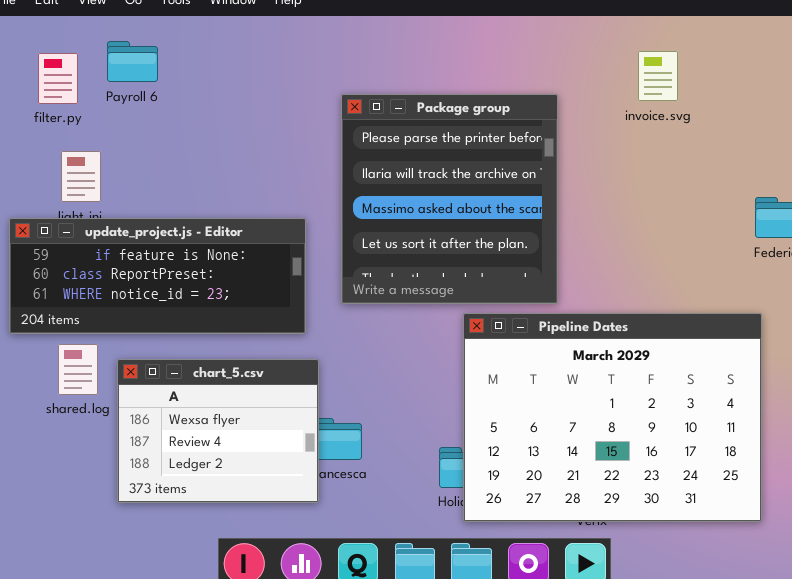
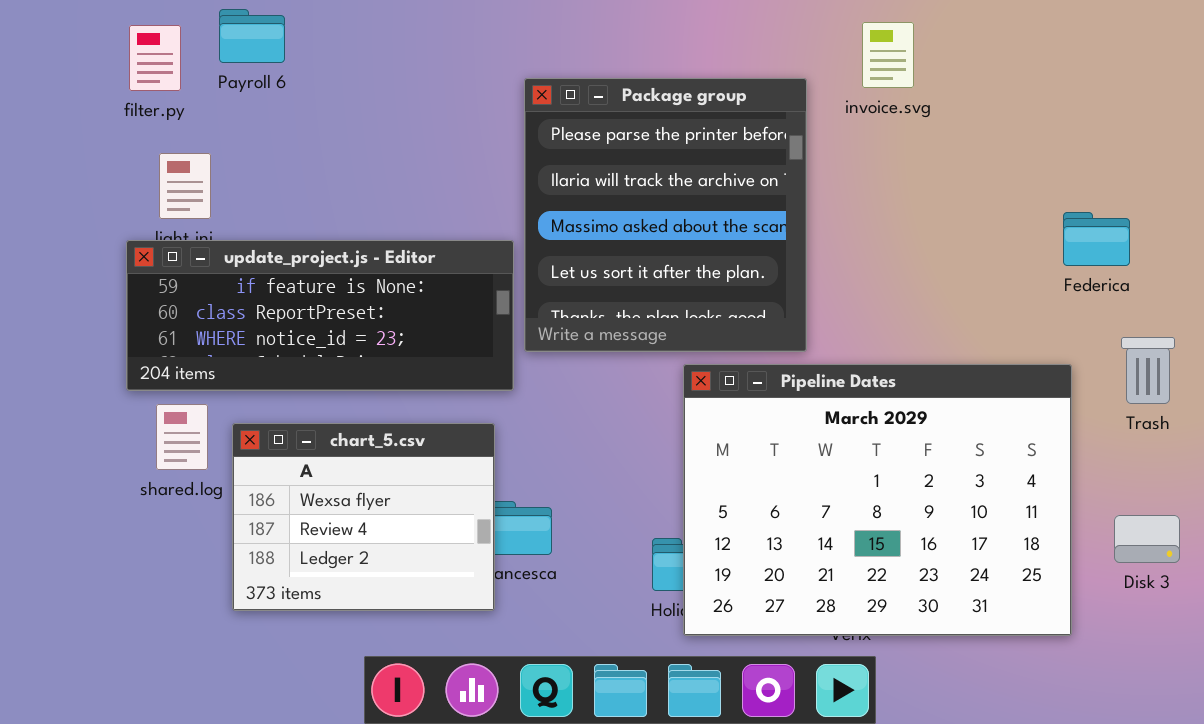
invoice.svg: [638,51,678,101] -> [862,22,914,88], moved
update_project.js - Editor: [9,218,306,334] -> [126,240,514,391], moved

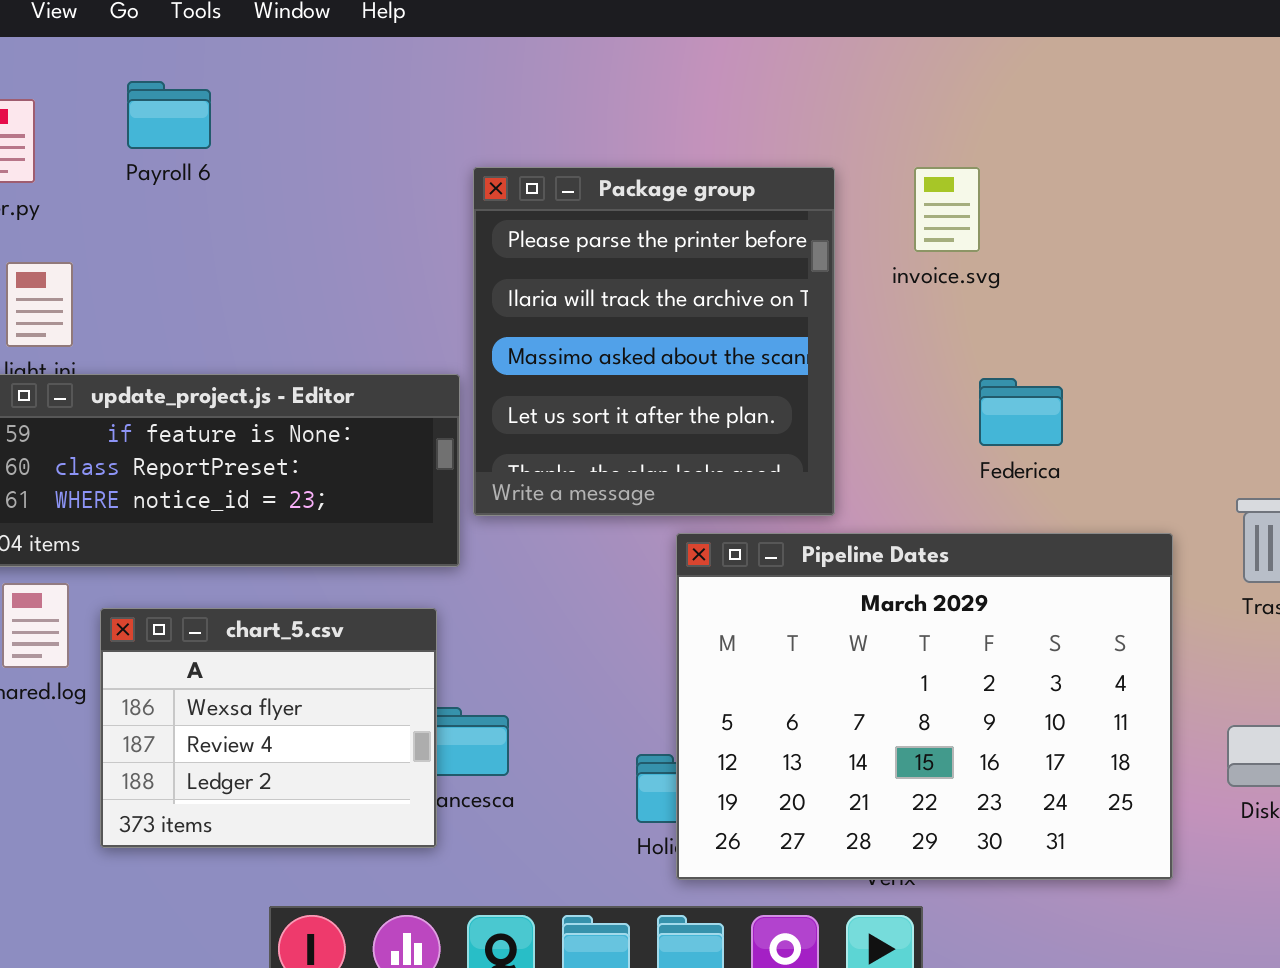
Payroll 6: [219,9,285,63] -> [127,81,211,149], moved
invoice.svg: [862,22,914,88] -> [914,167,980,252], moved
Federica: [1063,212,1130,266] -> [979,378,1063,446], moved

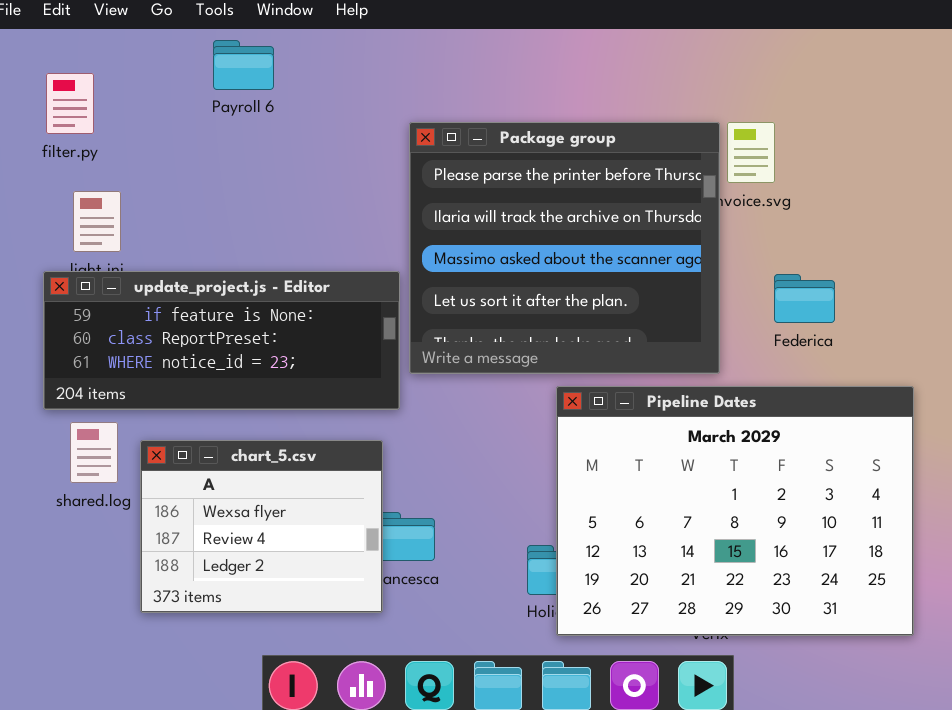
Payroll 6: [127,81,211,149] -> [213,40,274,90], moved
Package group: [473,167,835,516] -> [409,122,720,374], resized

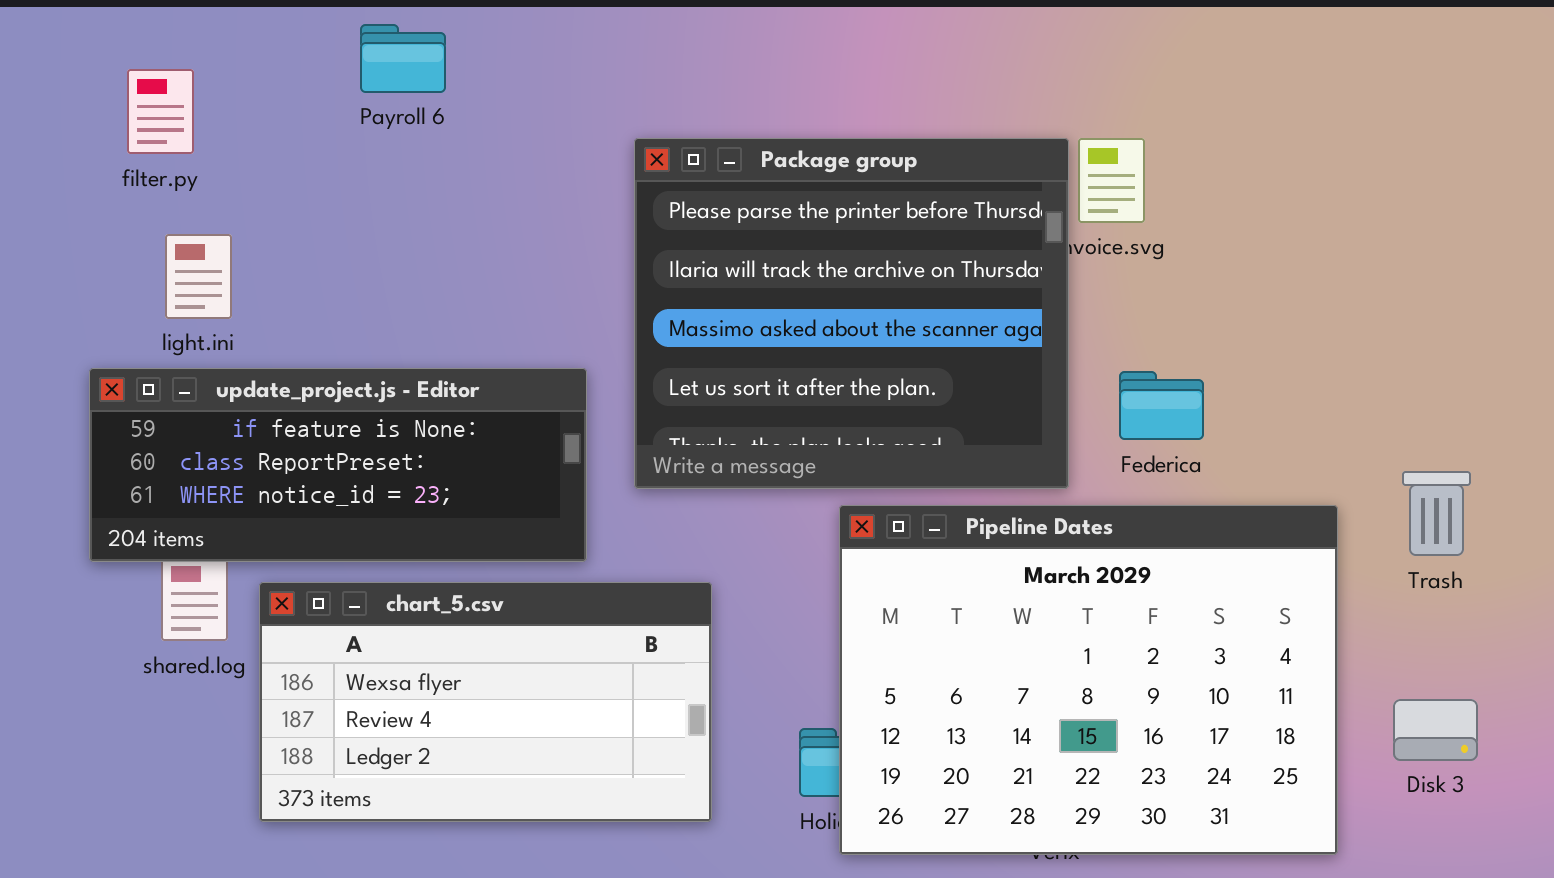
update_project.js - Editor: [43,271,400,410] -> [89,368,587,562], moved
Federica: [774,274,835,323] -> [1119,371,1204,440], moved
chart_5.csv: [140,440,383,613] -> [259,582,712,822], resized

